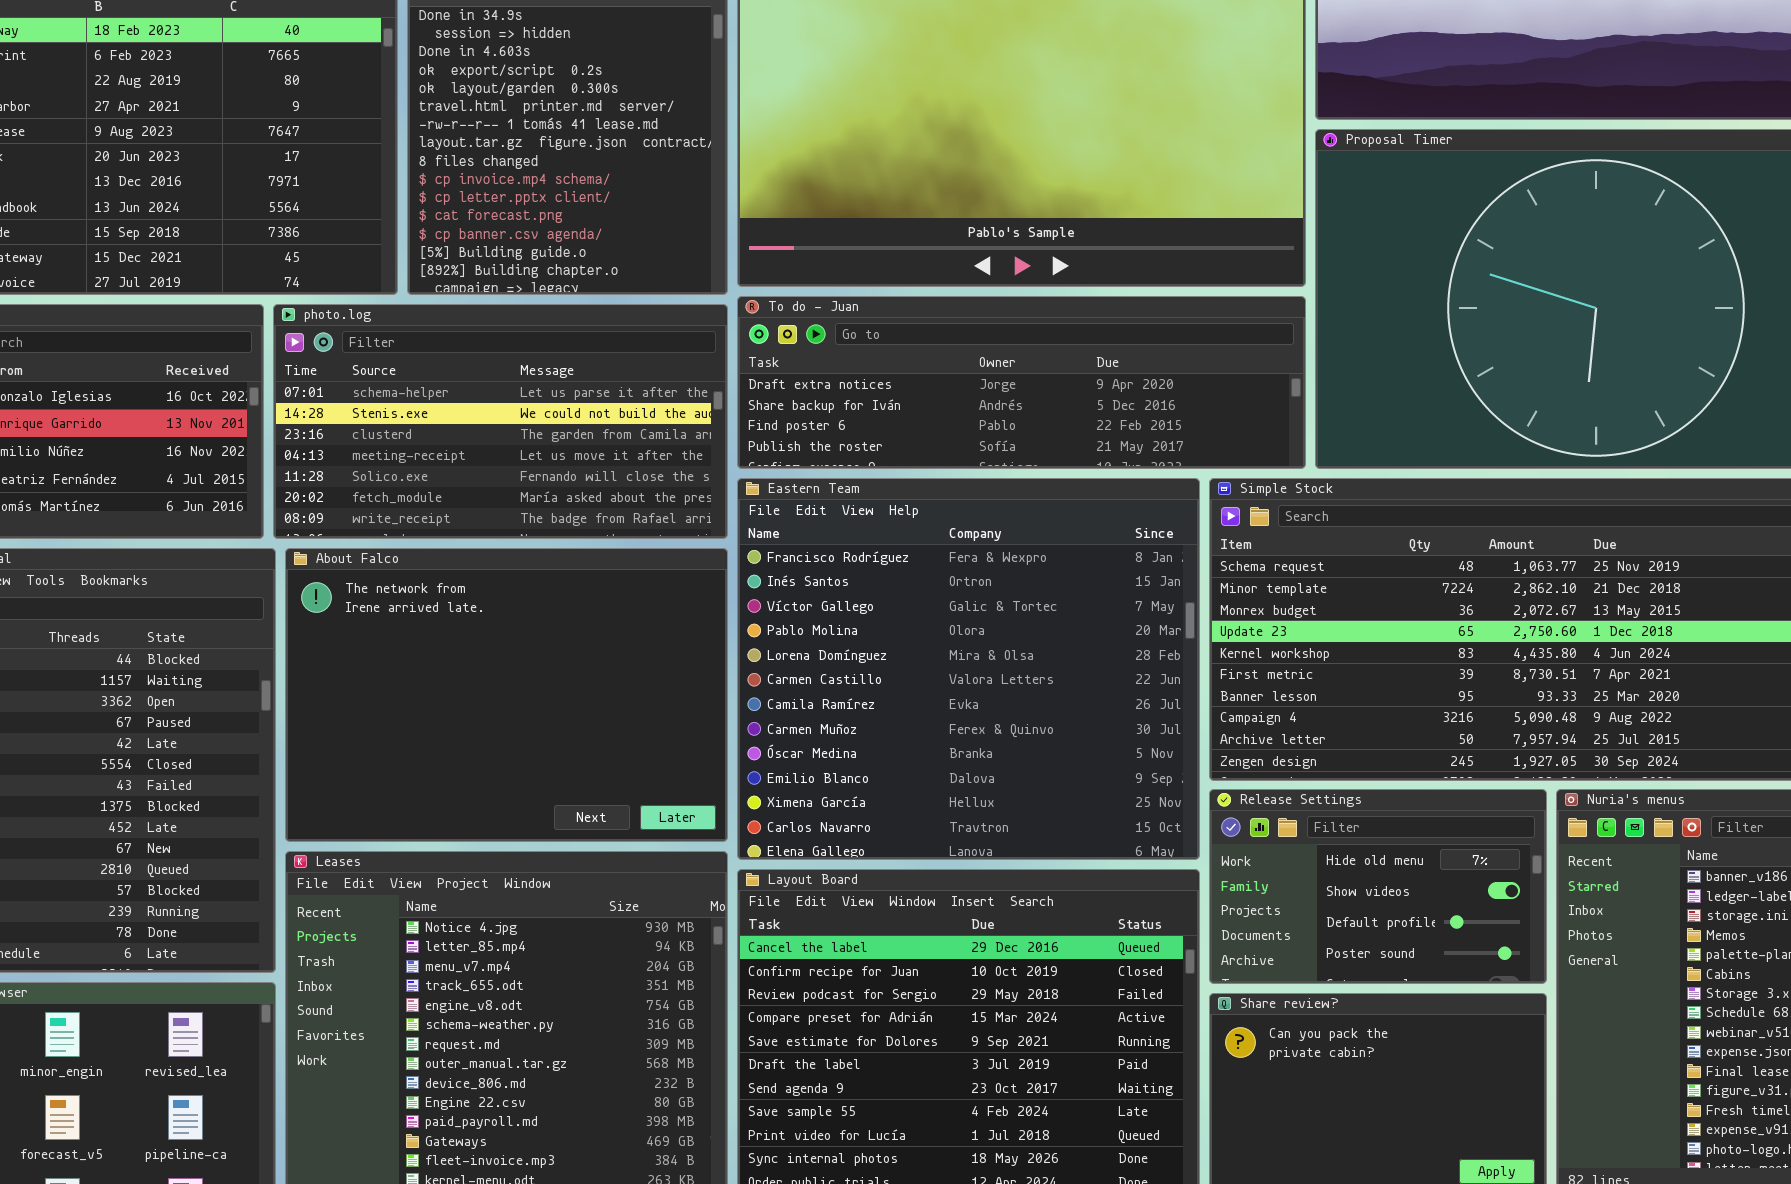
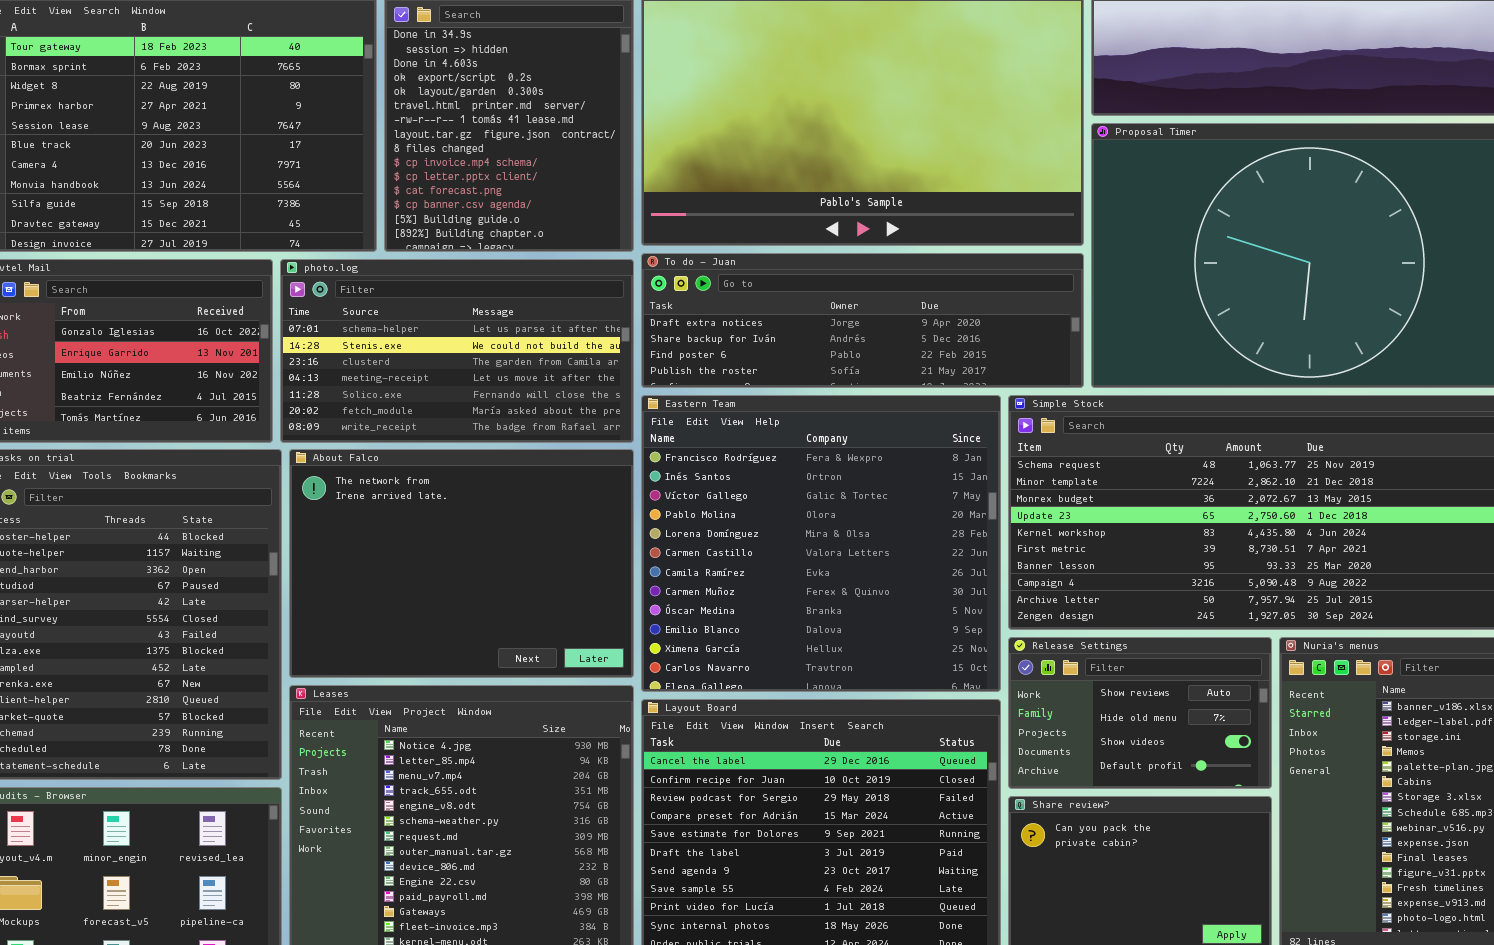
Release Settings: [1209,789,1547,984] -> [1008,637,1272,789], scrolled up 1 row

